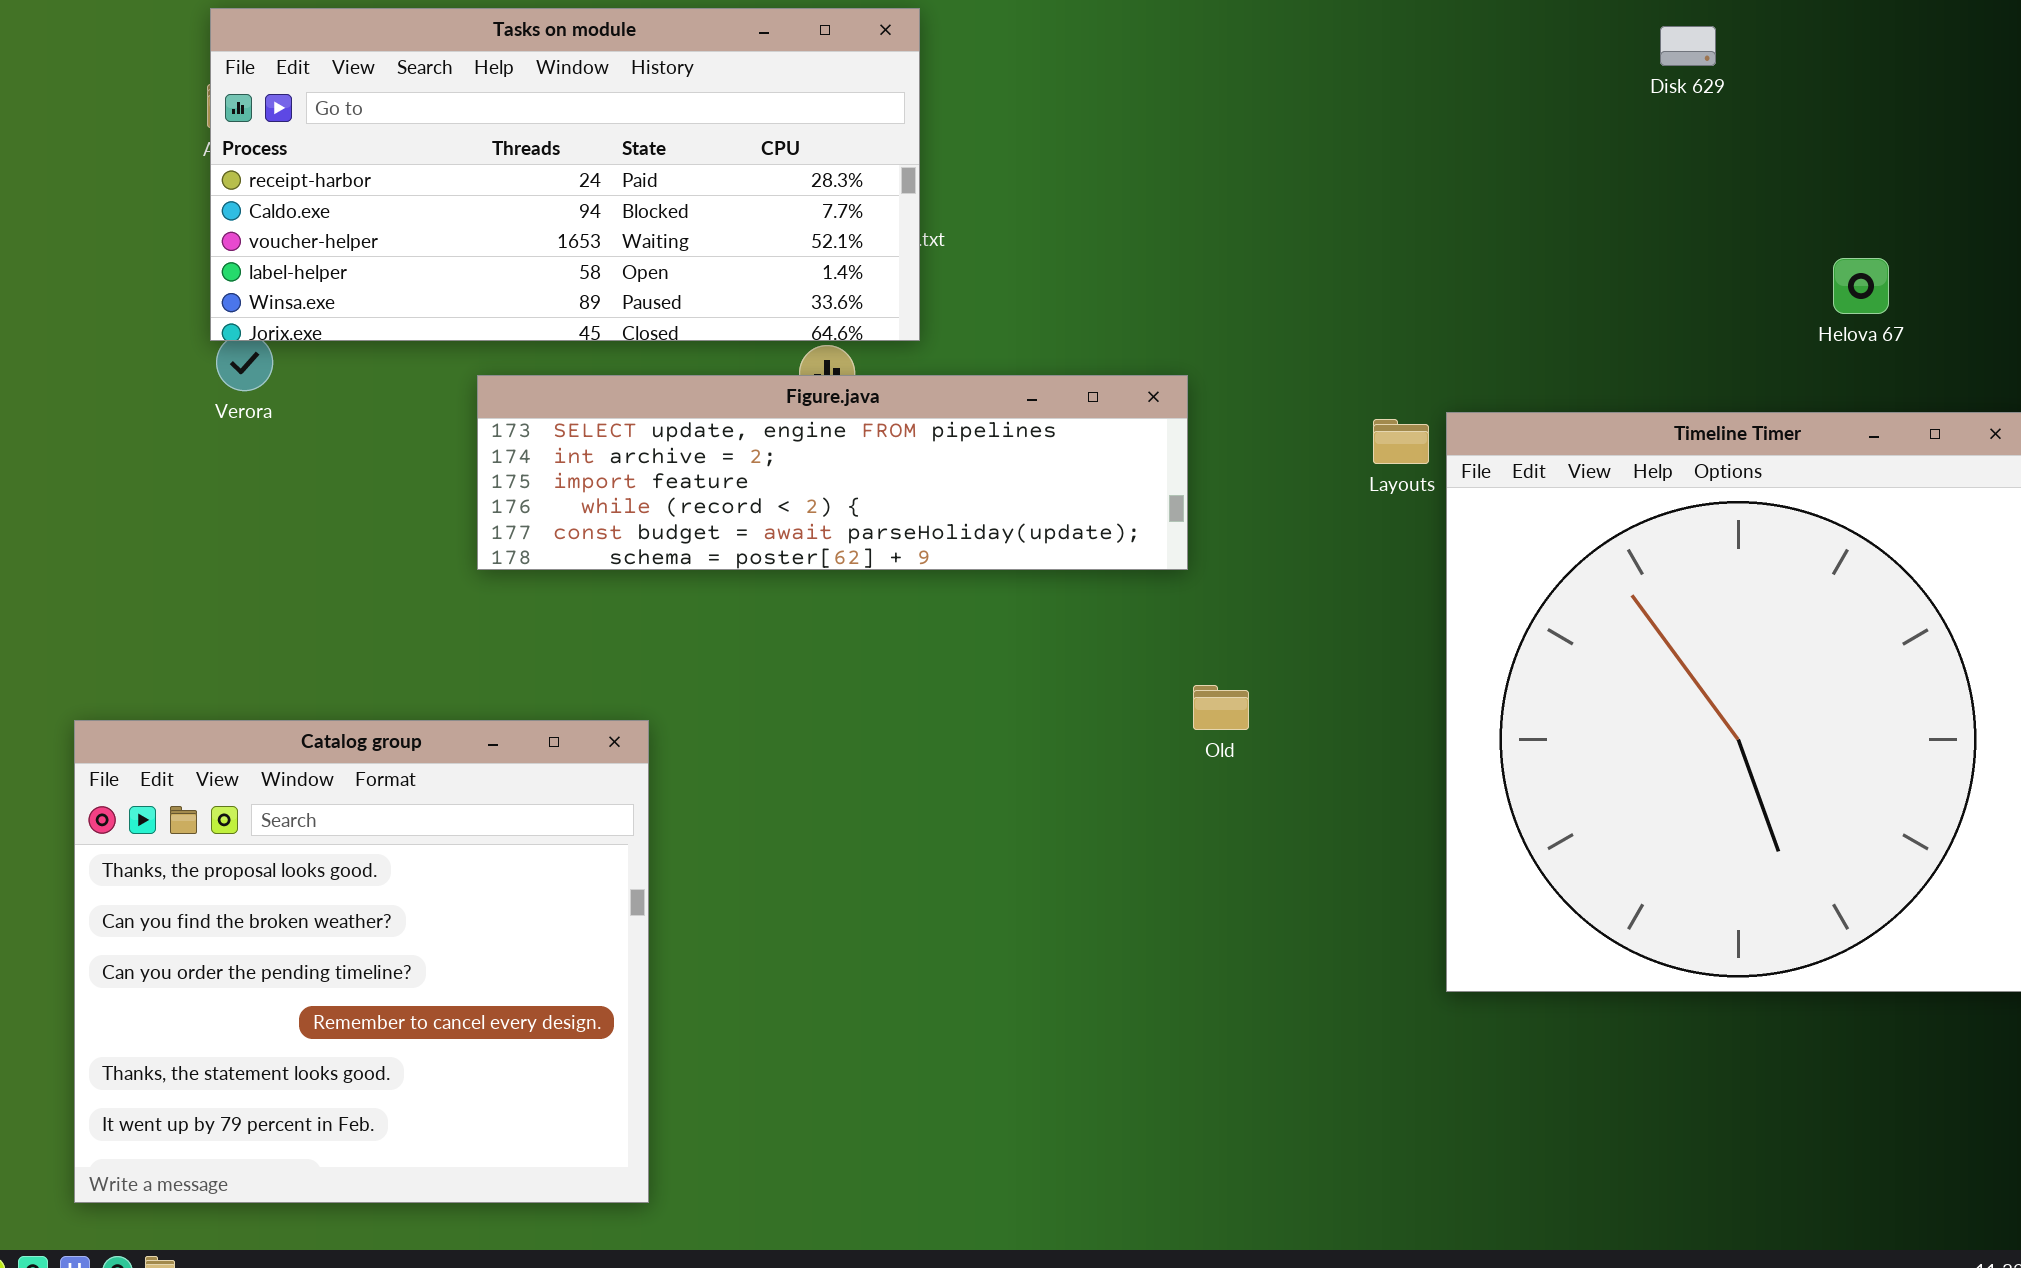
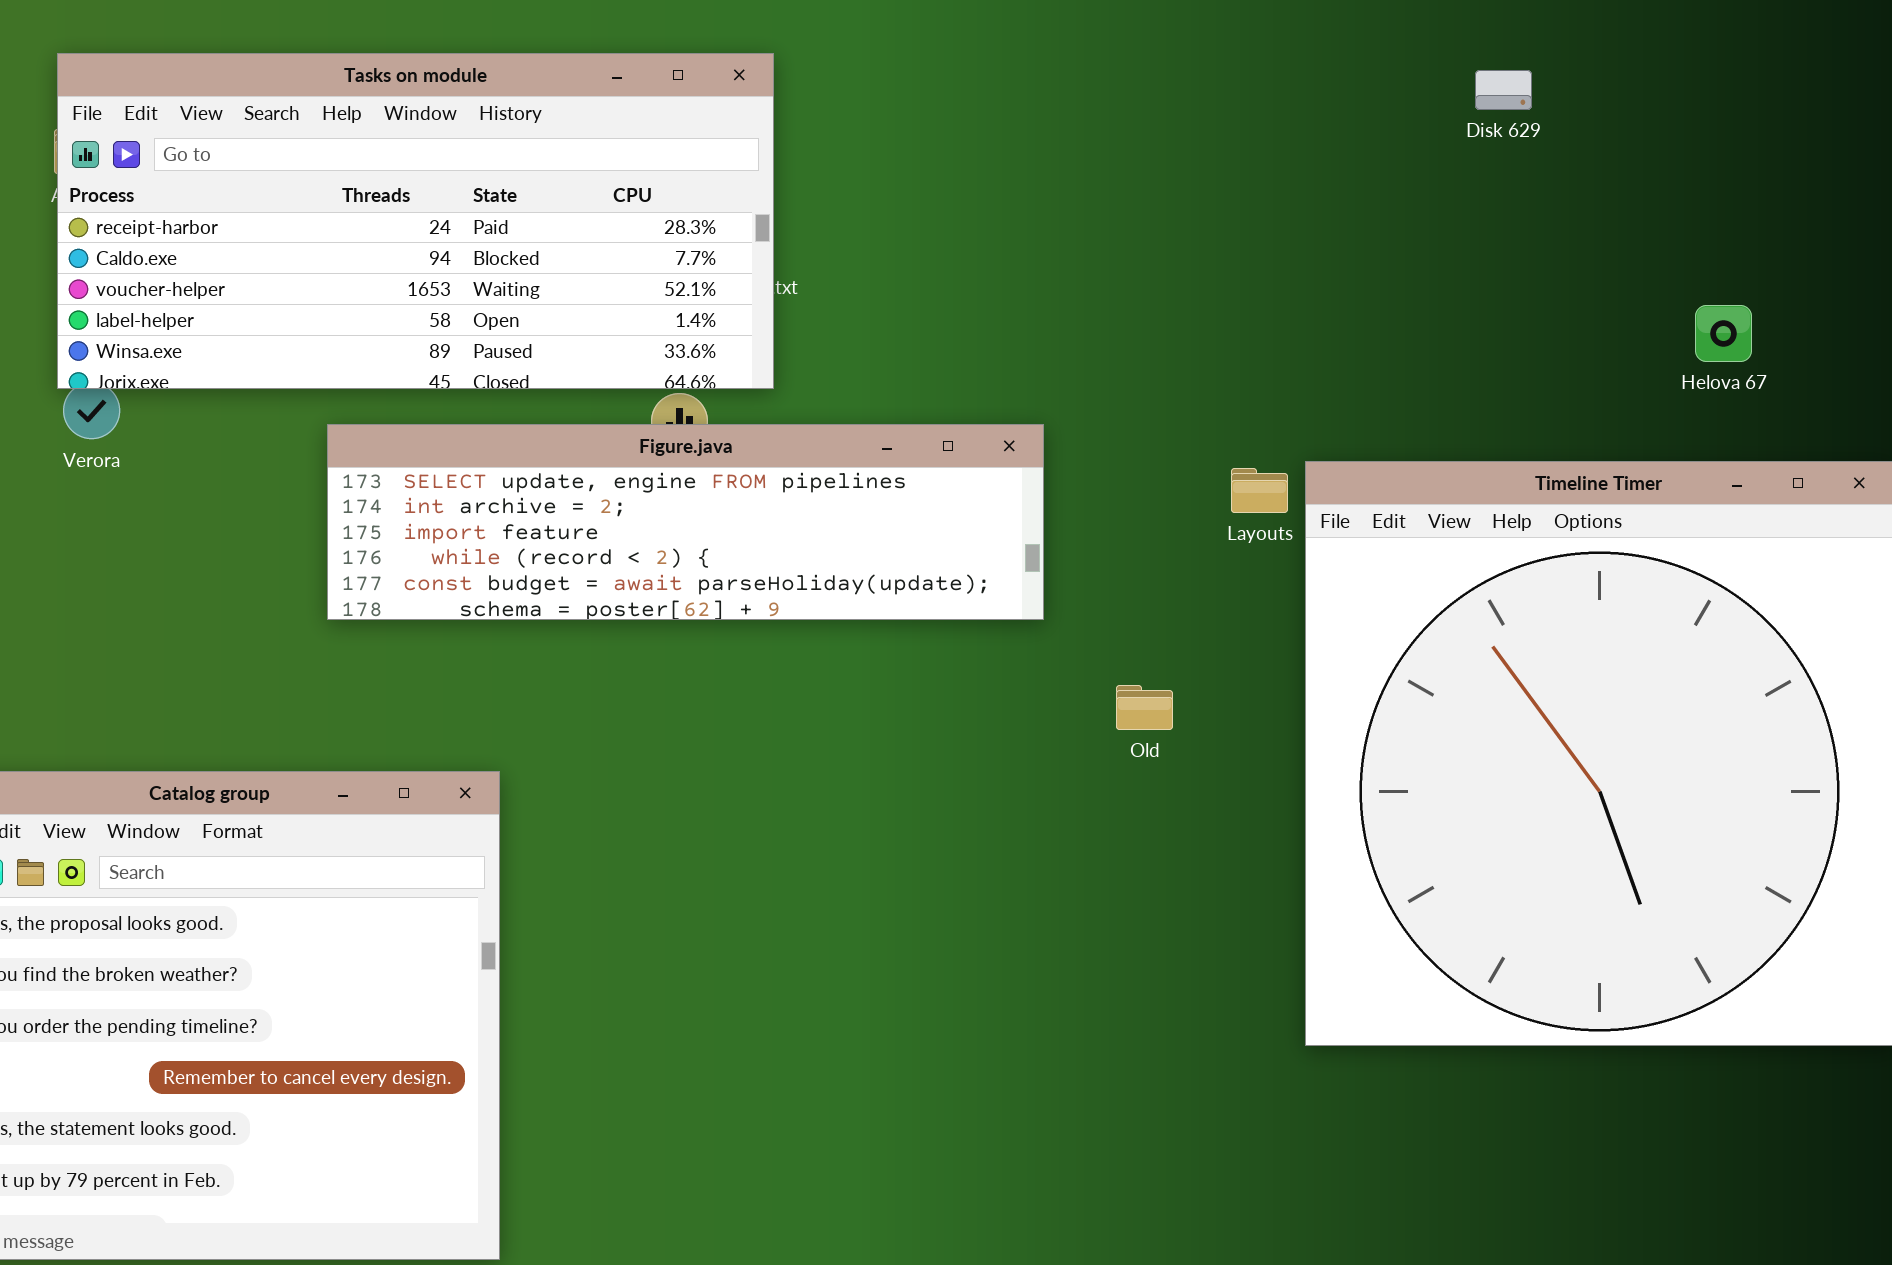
Disk 629: [1660,26,1716,66] -> [1475,70,1532,110], moved
Old: [1193,685,1249,730] -> [1116,685,1173,730], moved

